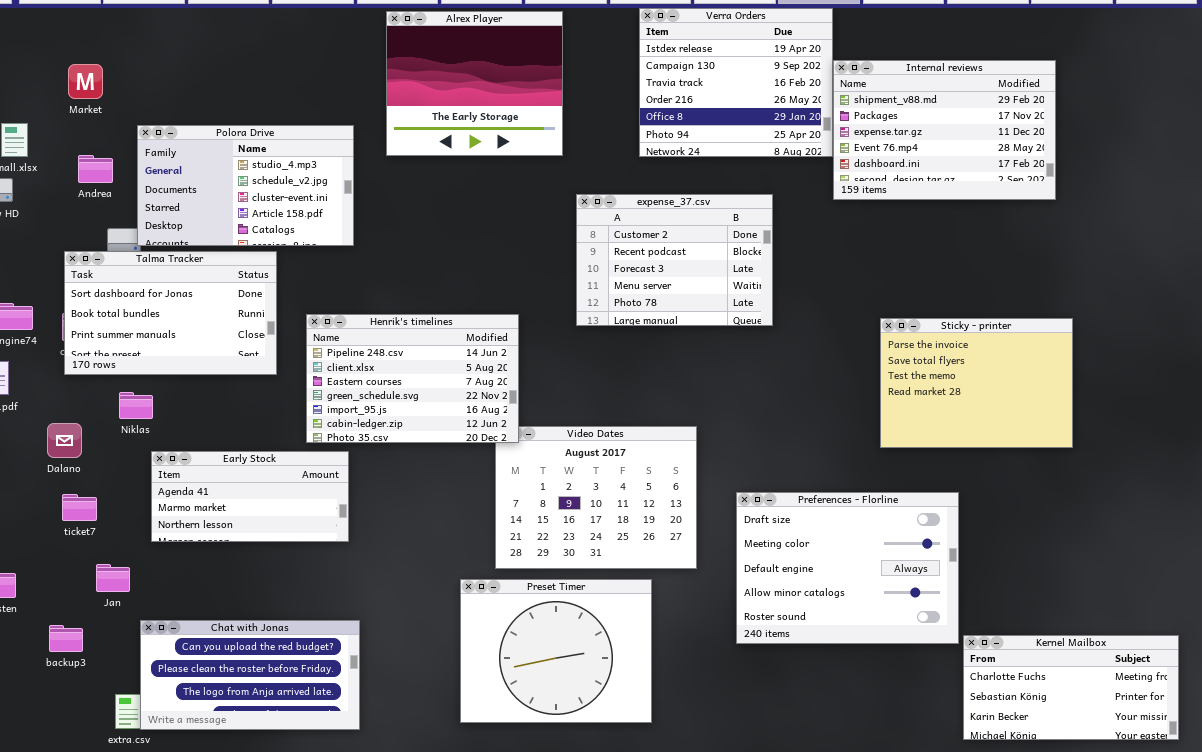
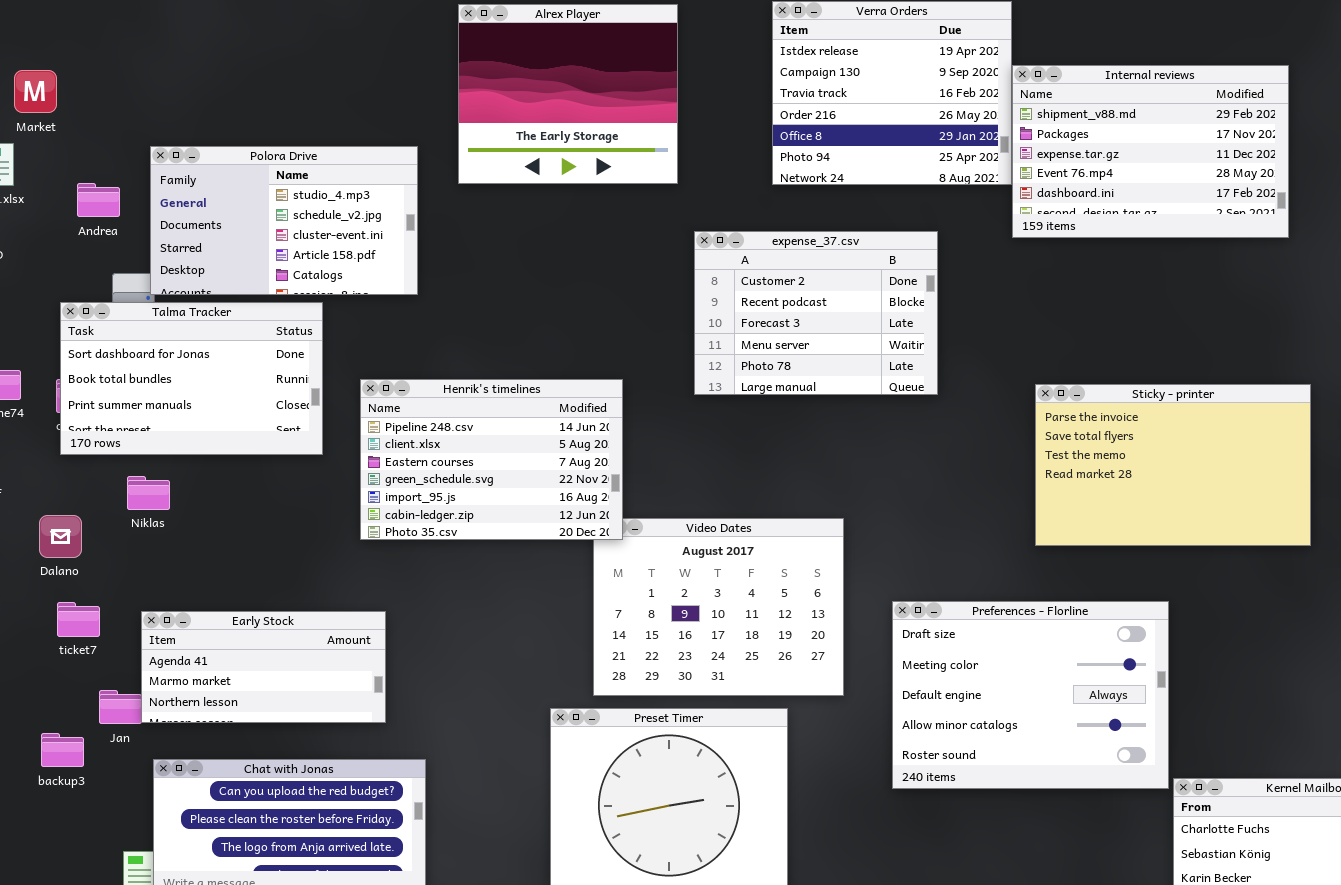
Market: [68,64,103,99] -> [14,70,57,113], moved
Sticky - printer: [880,318,1073,448] -> [1035,384,1311,546], resized
Early Stock: [151,451,349,542] -> [141,611,386,723], moved
backup3: [49,625,83,652] -> [41,733,84,767], moved

